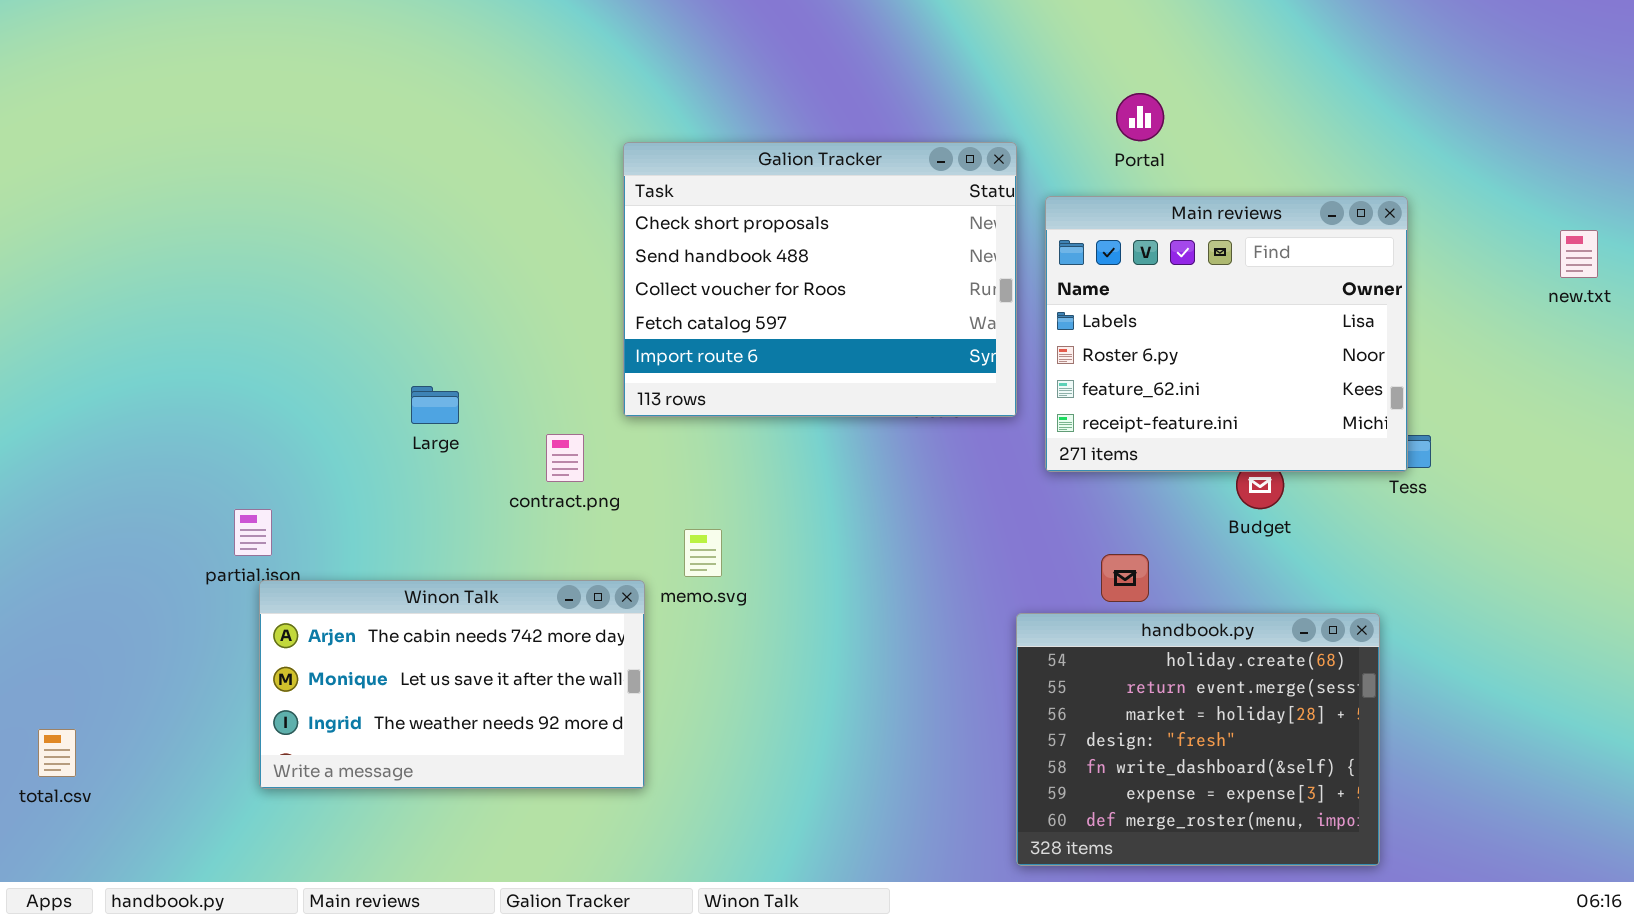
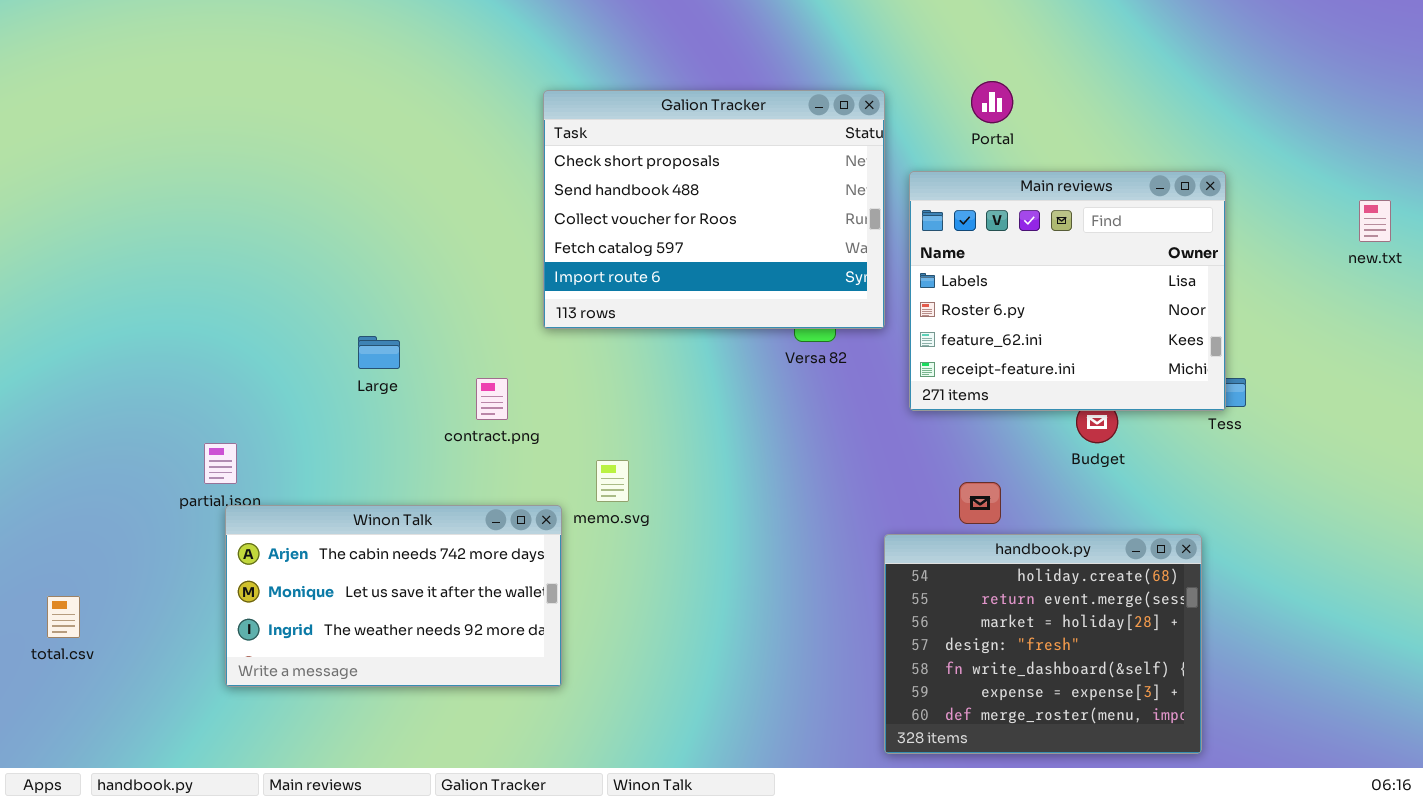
Galion Tracker: [623,142,1017,417] -> [543,90,885,329], moved
total.csv: [38,729,76,777] -> [47,596,80,638], moved

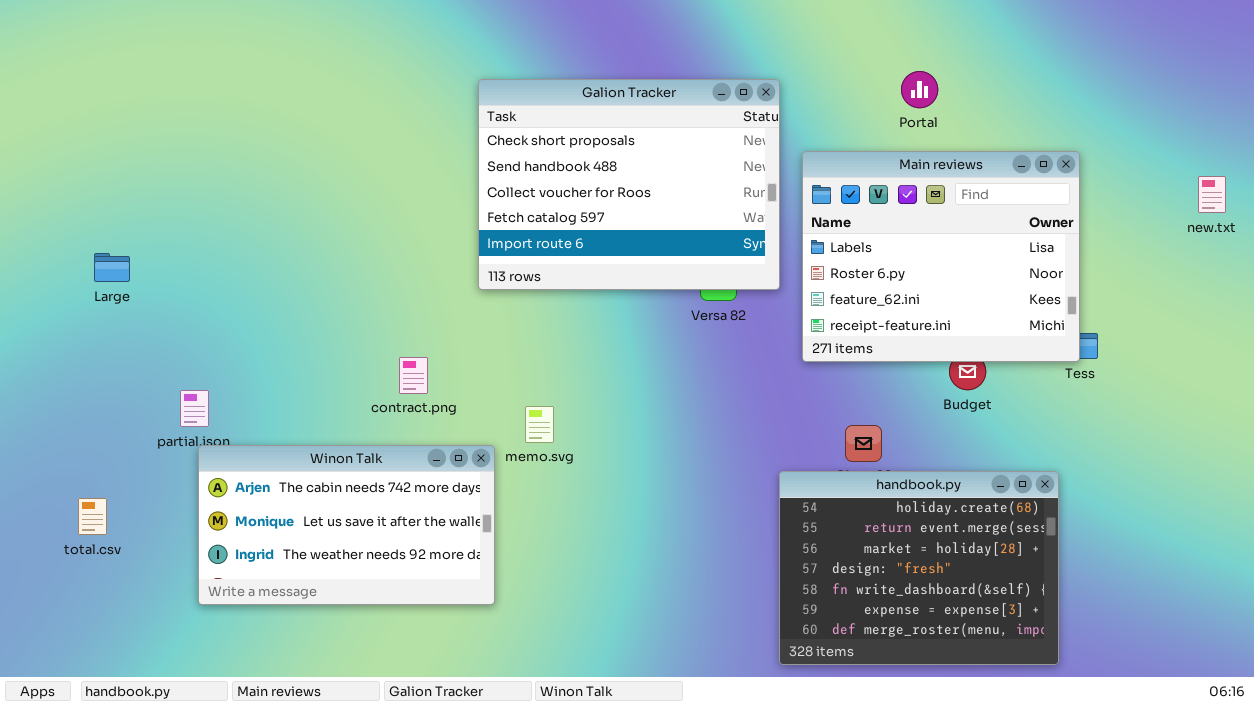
Portal: [971,81,1013,123] -> [901,71,938,108], moved
Large: [358,336,400,369] -> [94,253,130,282], moved
contract.png: [476,378,508,420] -> [399,357,428,394], moved
total.csv: [47,596,80,638] -> [78,498,107,535], moved

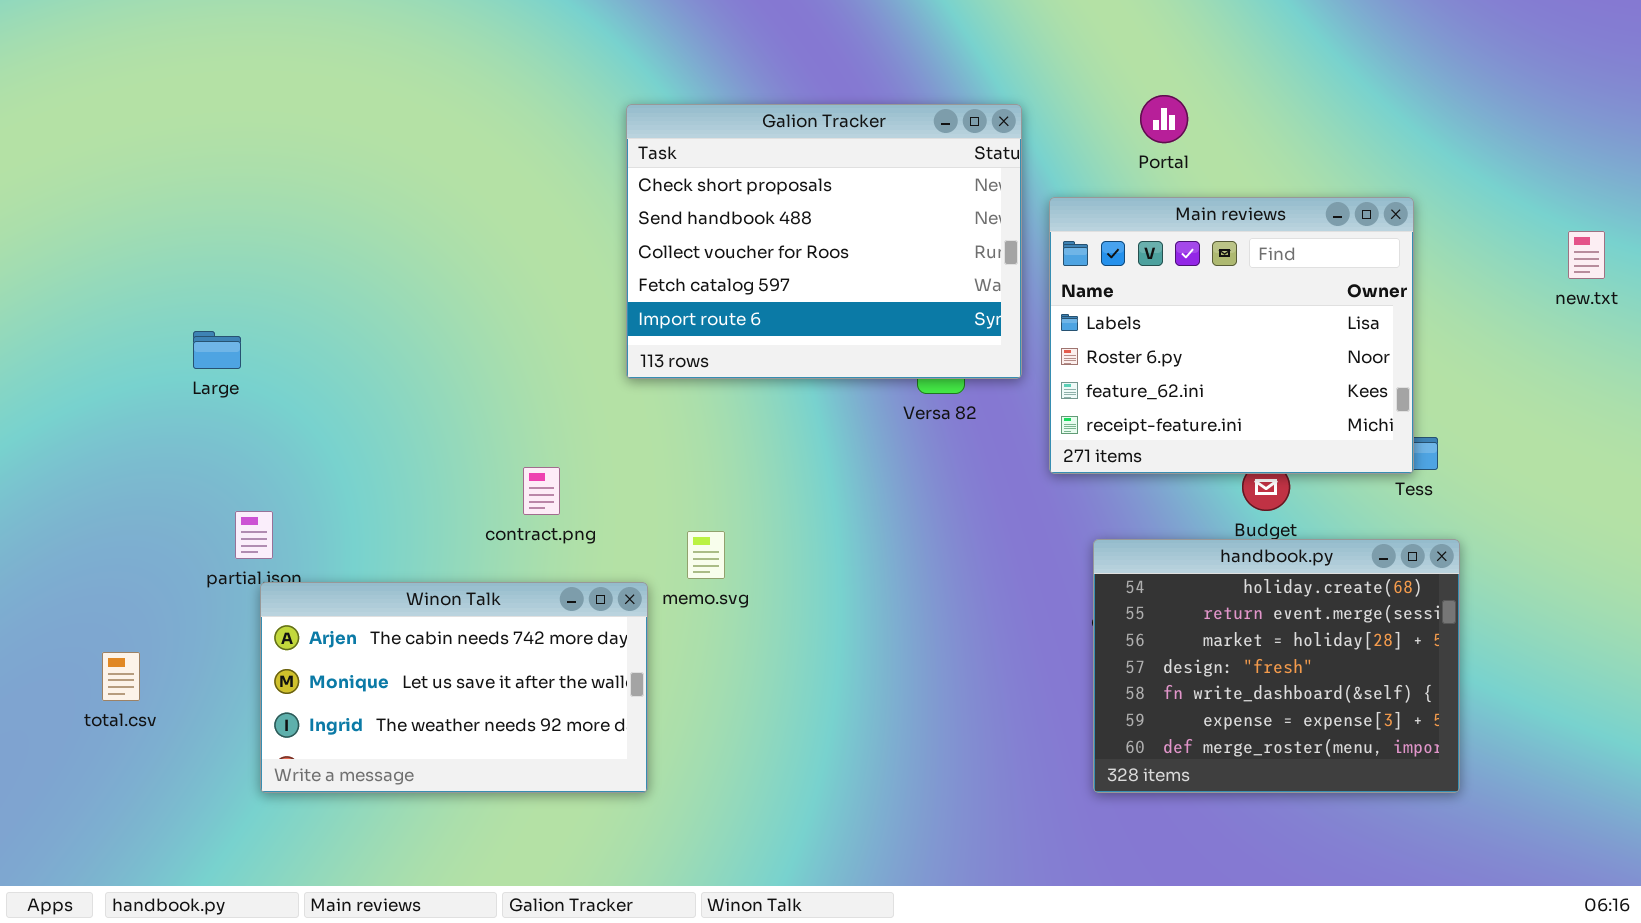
Portal: [901,71,938,108] -> [1140,95,1188,143], moved
Large: [94,253,130,282] -> [193,331,241,369], moved
handbook.py: [779,471,1059,665] -> [1093,539,1460,793], moved

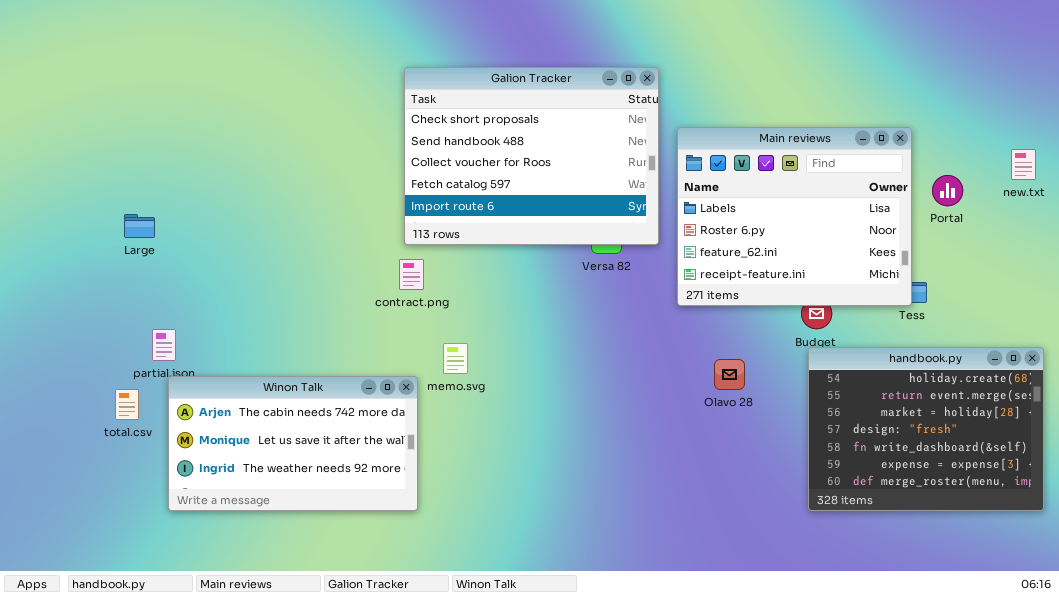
Portal: [1140,95,1188,143] -> [932,175,963,206], moved
contract.png: [523,467,560,515] -> [399,259,424,290], moved
handbook.py: [1093,539,1460,793] -> [808,347,1044,511], moved
total.csv: [102,652,140,701] -> [115,389,139,420], moved

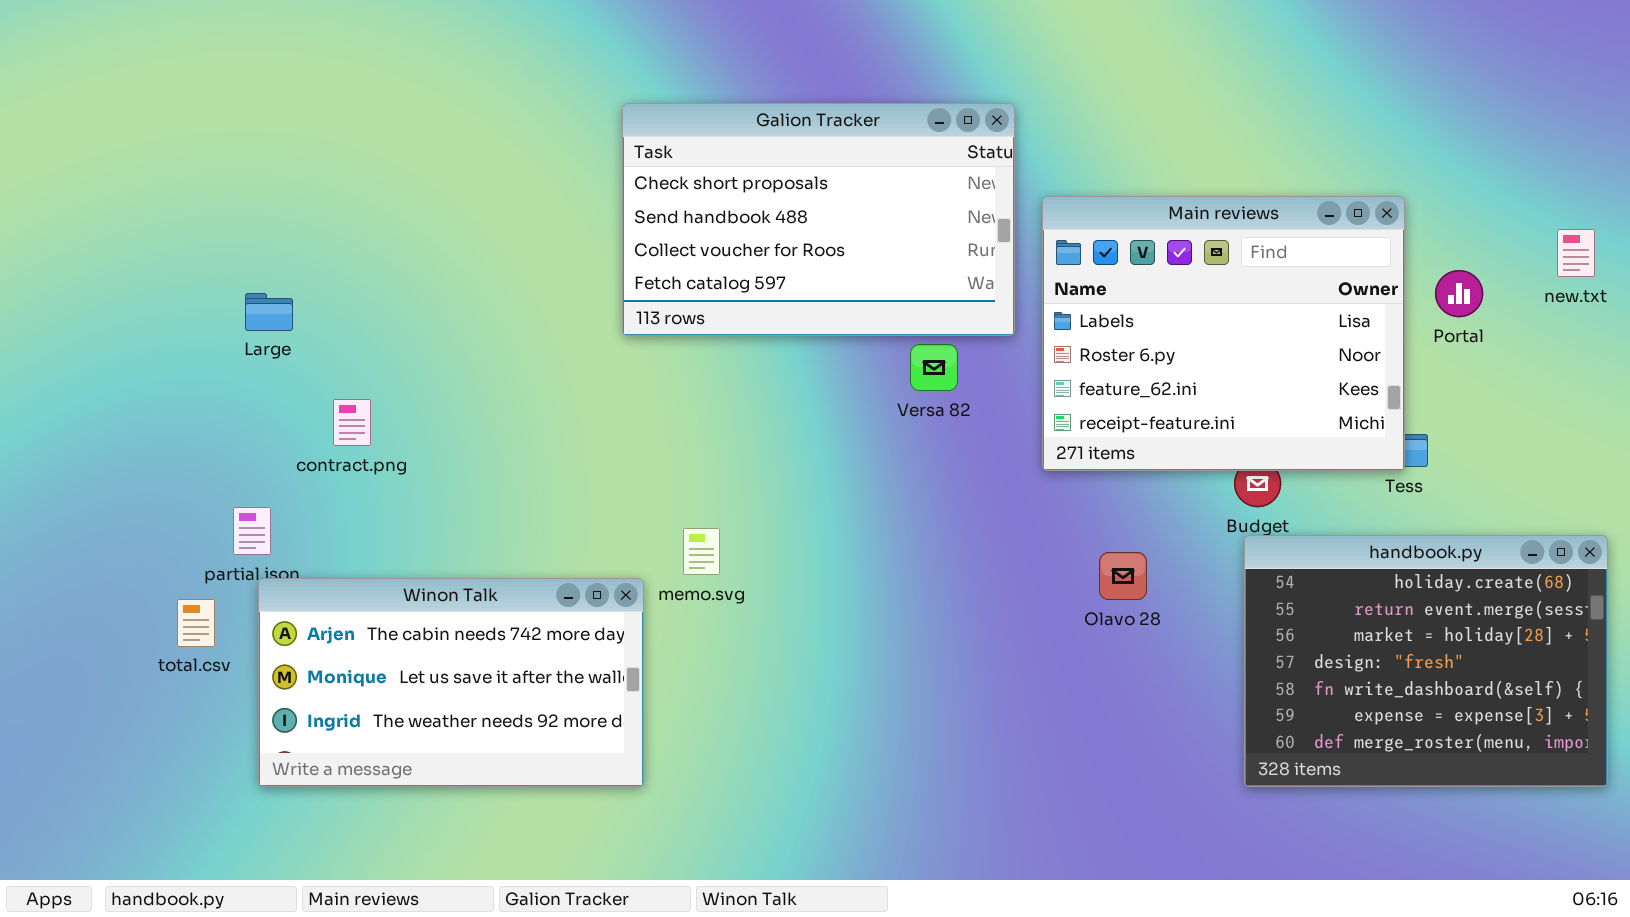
Galion Tracker: [404,67,659,245] -> [622,103,1015,336], resized
Large: [124,214,155,238] -> [245,293,293,331], moved
contract.png: [399,259,424,290] -> [333,399,371,446], moved

